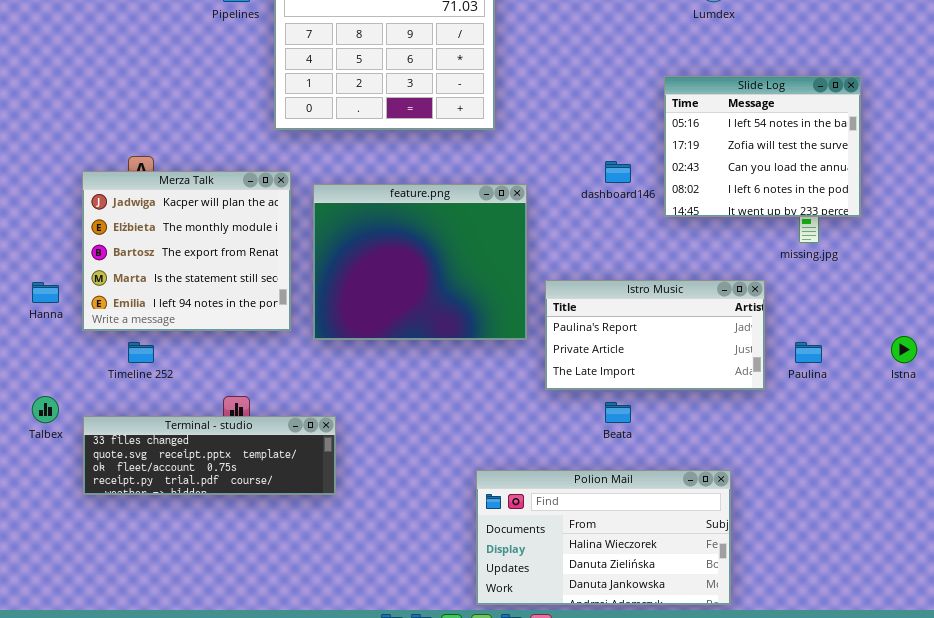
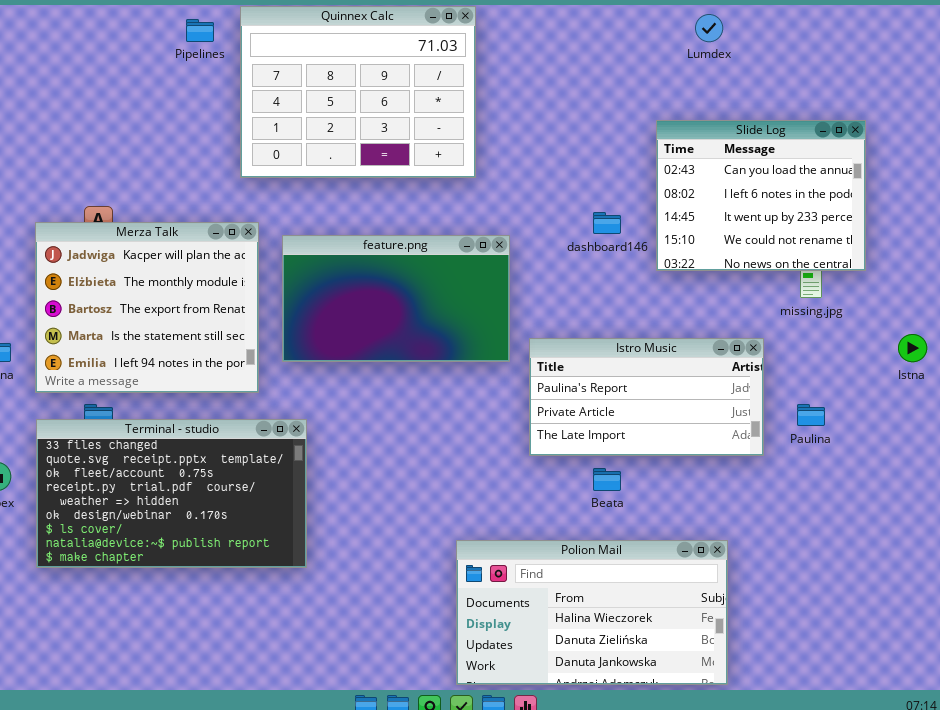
Slide Log: [664,76,861,217] -> [656,120,866,271], scrolled down 2 rows
feature.png: [313,184,527,340] -> [282,235,510,362], resized
Istna: [891,336,917,363] -> [898,334,927,362], moved
Terminal - studio: [83,416,336,495] -> [36,419,307,568], resized

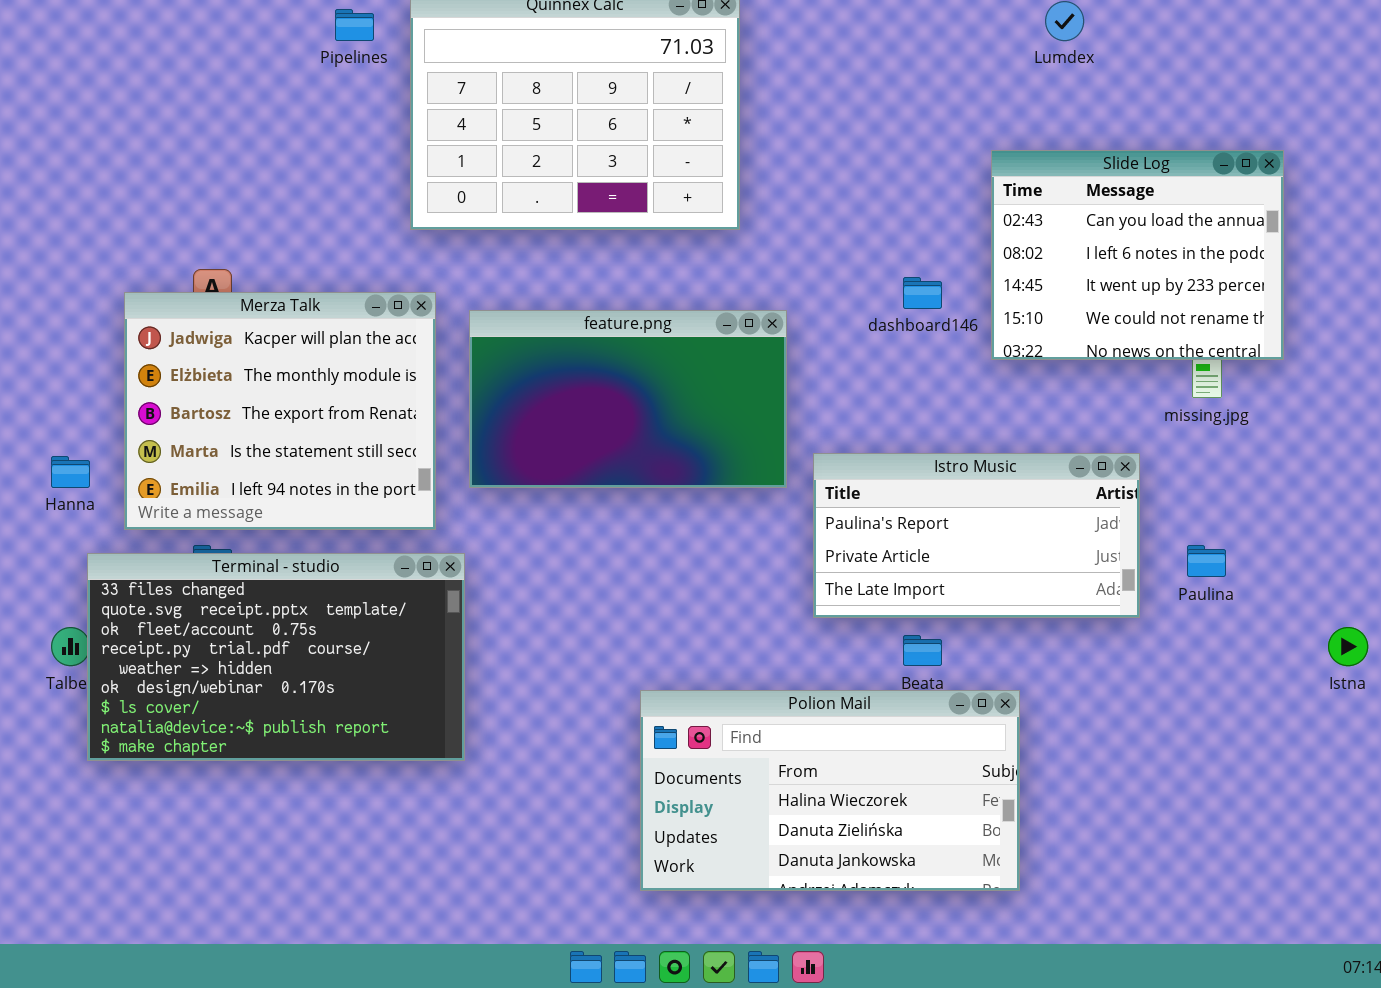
Istna: [898,334,927,362] -> [1328,627,1368,666], moved
Terminal - studio: [36,419,307,568] -> [87,553,465,761], moved
Polion Mail: [456,540,728,685] -> [640,690,1020,891], moved

